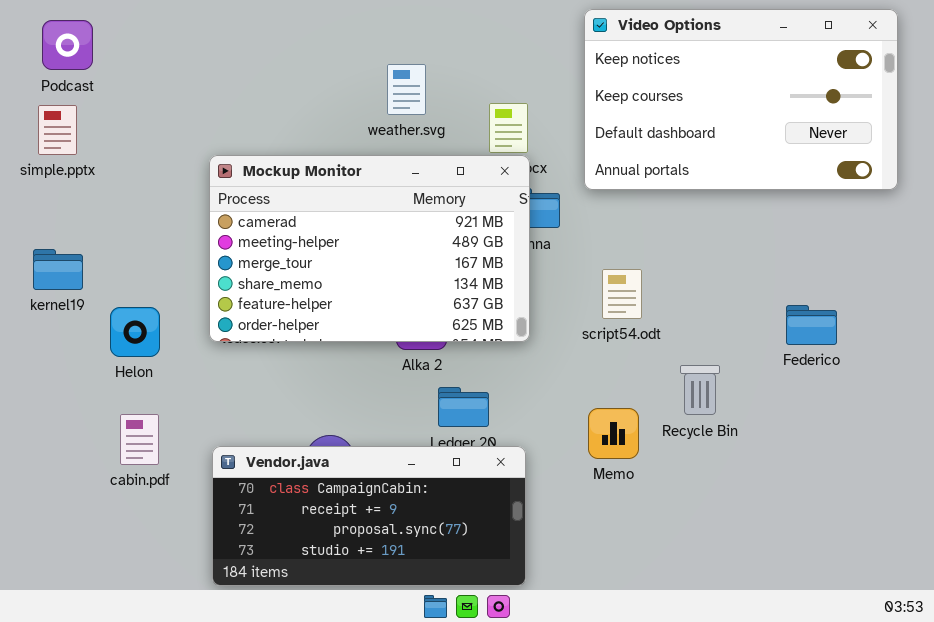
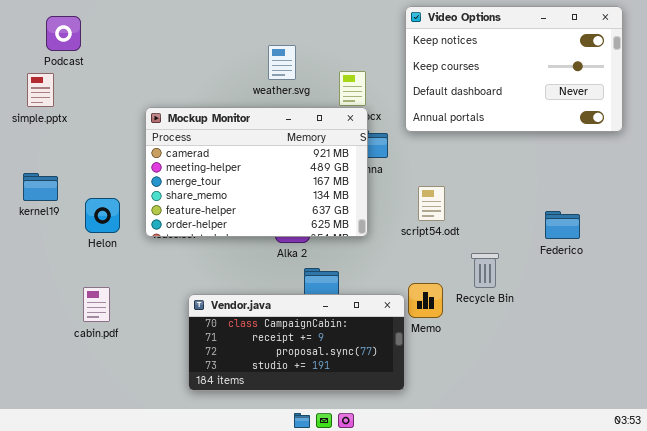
Podcast: [42,20,93,70] -> [46,16,81,51], moved
Helon: [110,307,160,357] -> [85,198,120,233], moved
Vendor.java: [212,446,526,586] -> [188,294,405,391], moved

